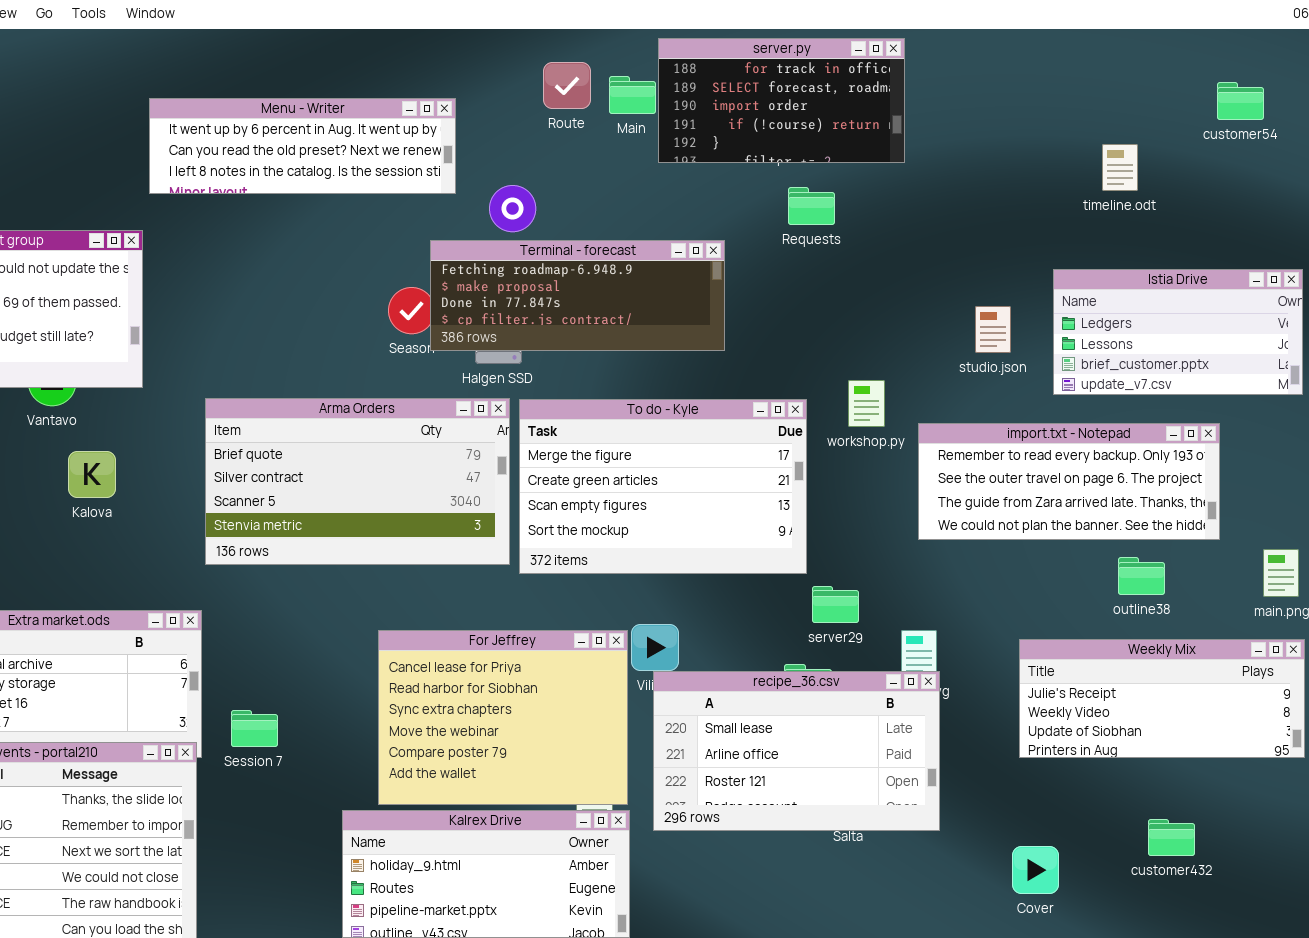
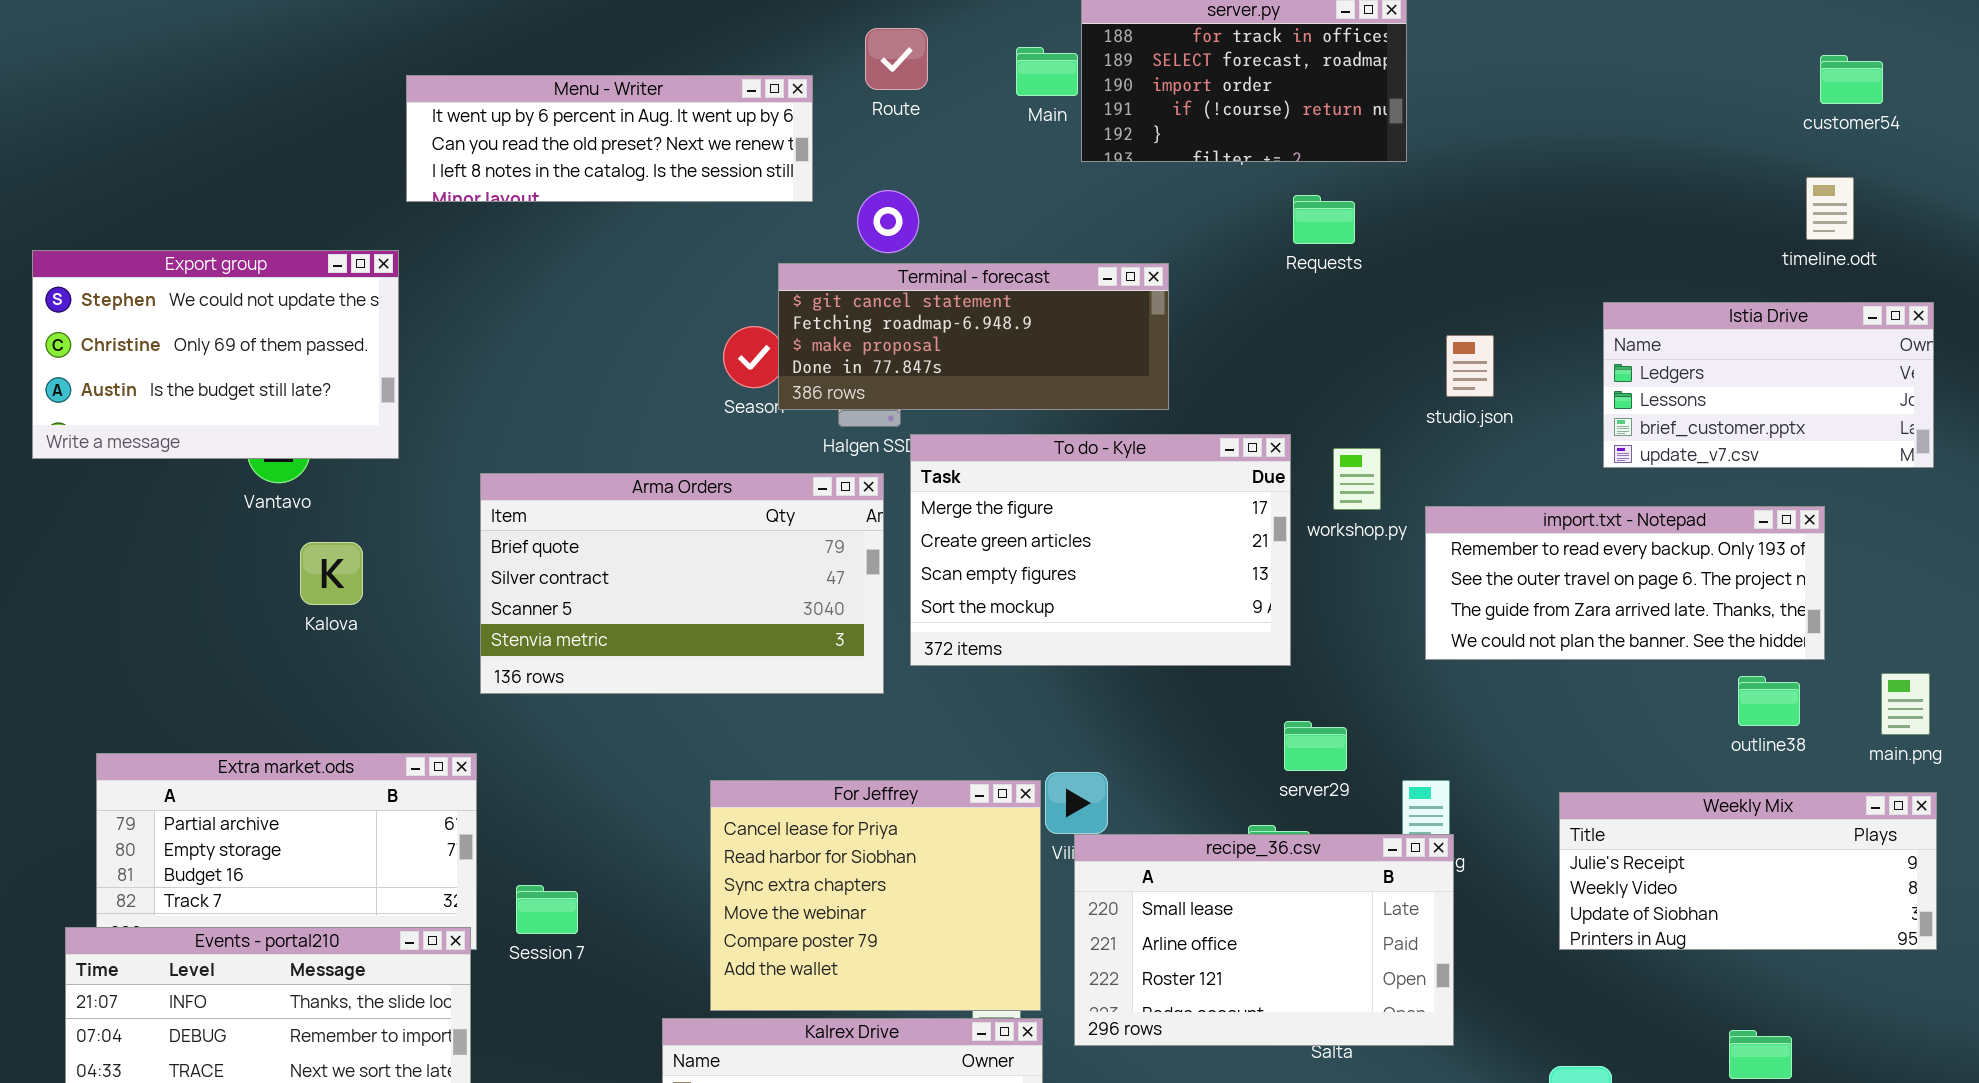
Route: [543,62,591,109] -> [865,28,928,90], moved
timeline.odt: [1102,144,1138,191] -> [1806,177,1854,240], moved
Requests: [788,187,835,225] -> [1293,195,1355,244], moved
Terminal - forecast: [430,240,725,351] -> [778,263,1169,410], scrolled up 1 row
studio.json: [975,306,1011,353] -> [1446,335,1494,397], moved
To do - Kyle: [519,399,807,574] -> [910,434,1291,666], moved
outline38: [1118,557,1165,595] -> [1738,676,1800,726], moved

